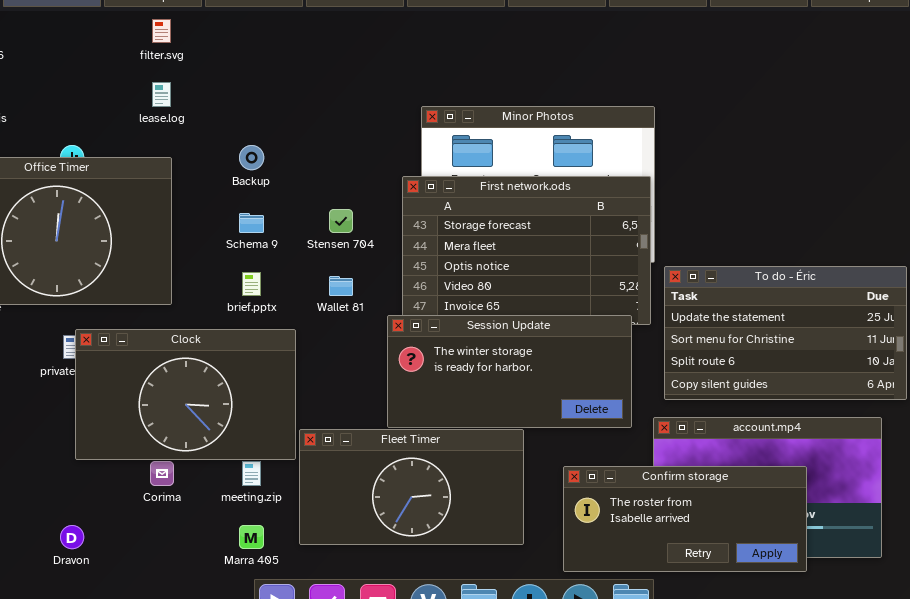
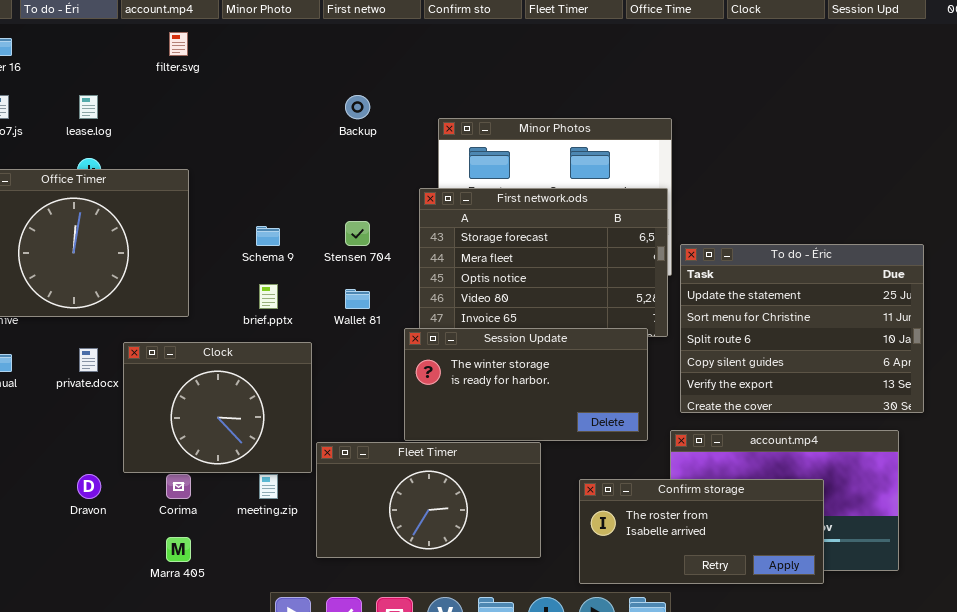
lease.log: [152,82,171,107] -> [79,95,98,119], moved
Backup: [239,145,264,170] -> [345,95,370,119], moved
To do - Éric: [664,266,907,400] -> [680,244,924,413], resized
Clock: [75,329,296,460] -> [123,342,312,473], resized
Dravon: [60,525,84,549] -> [77,474,101,499], moved
Marra 405: [239,525,264,549] -> [166,537,191,562], moved

